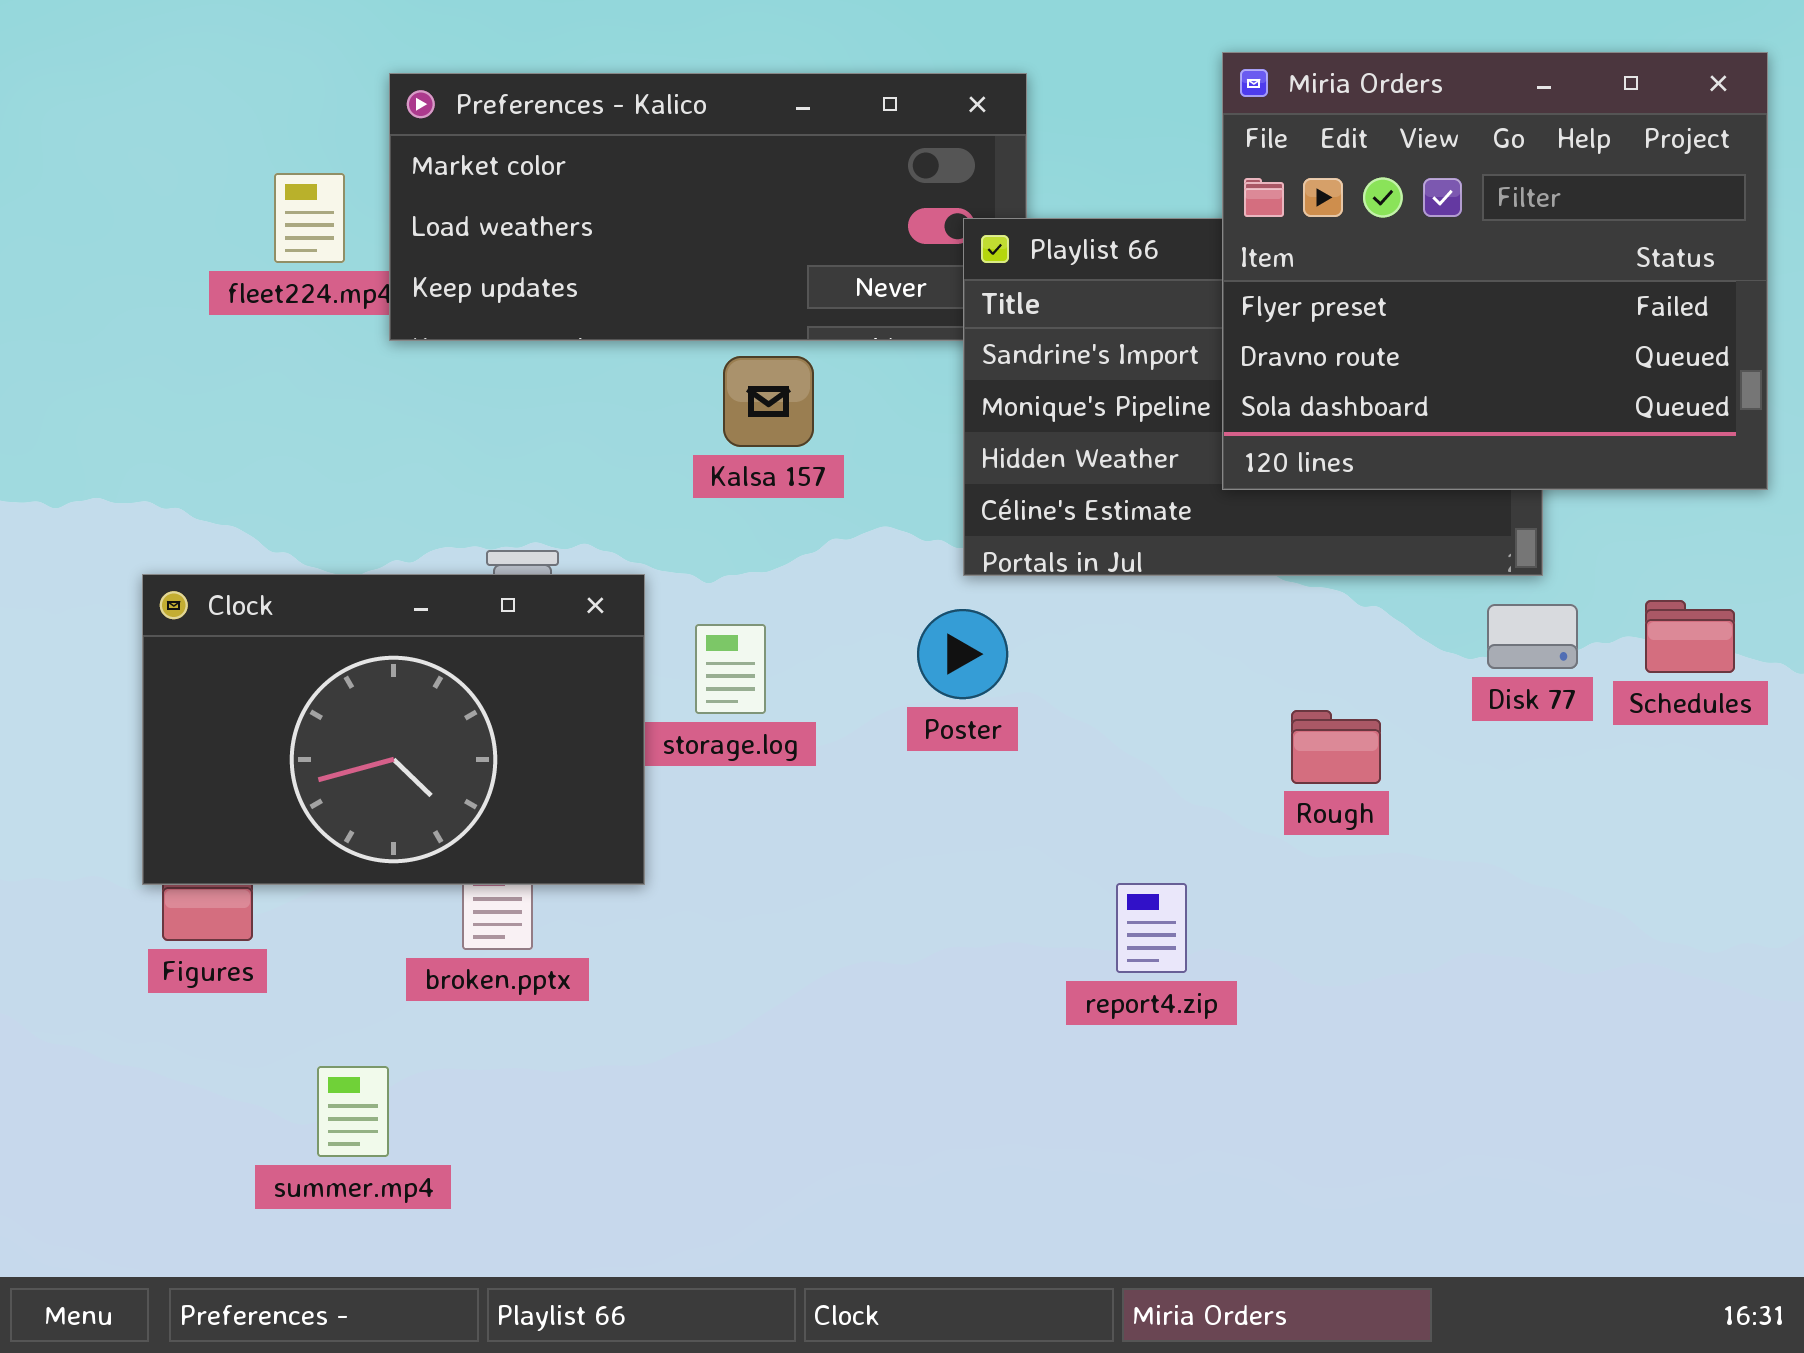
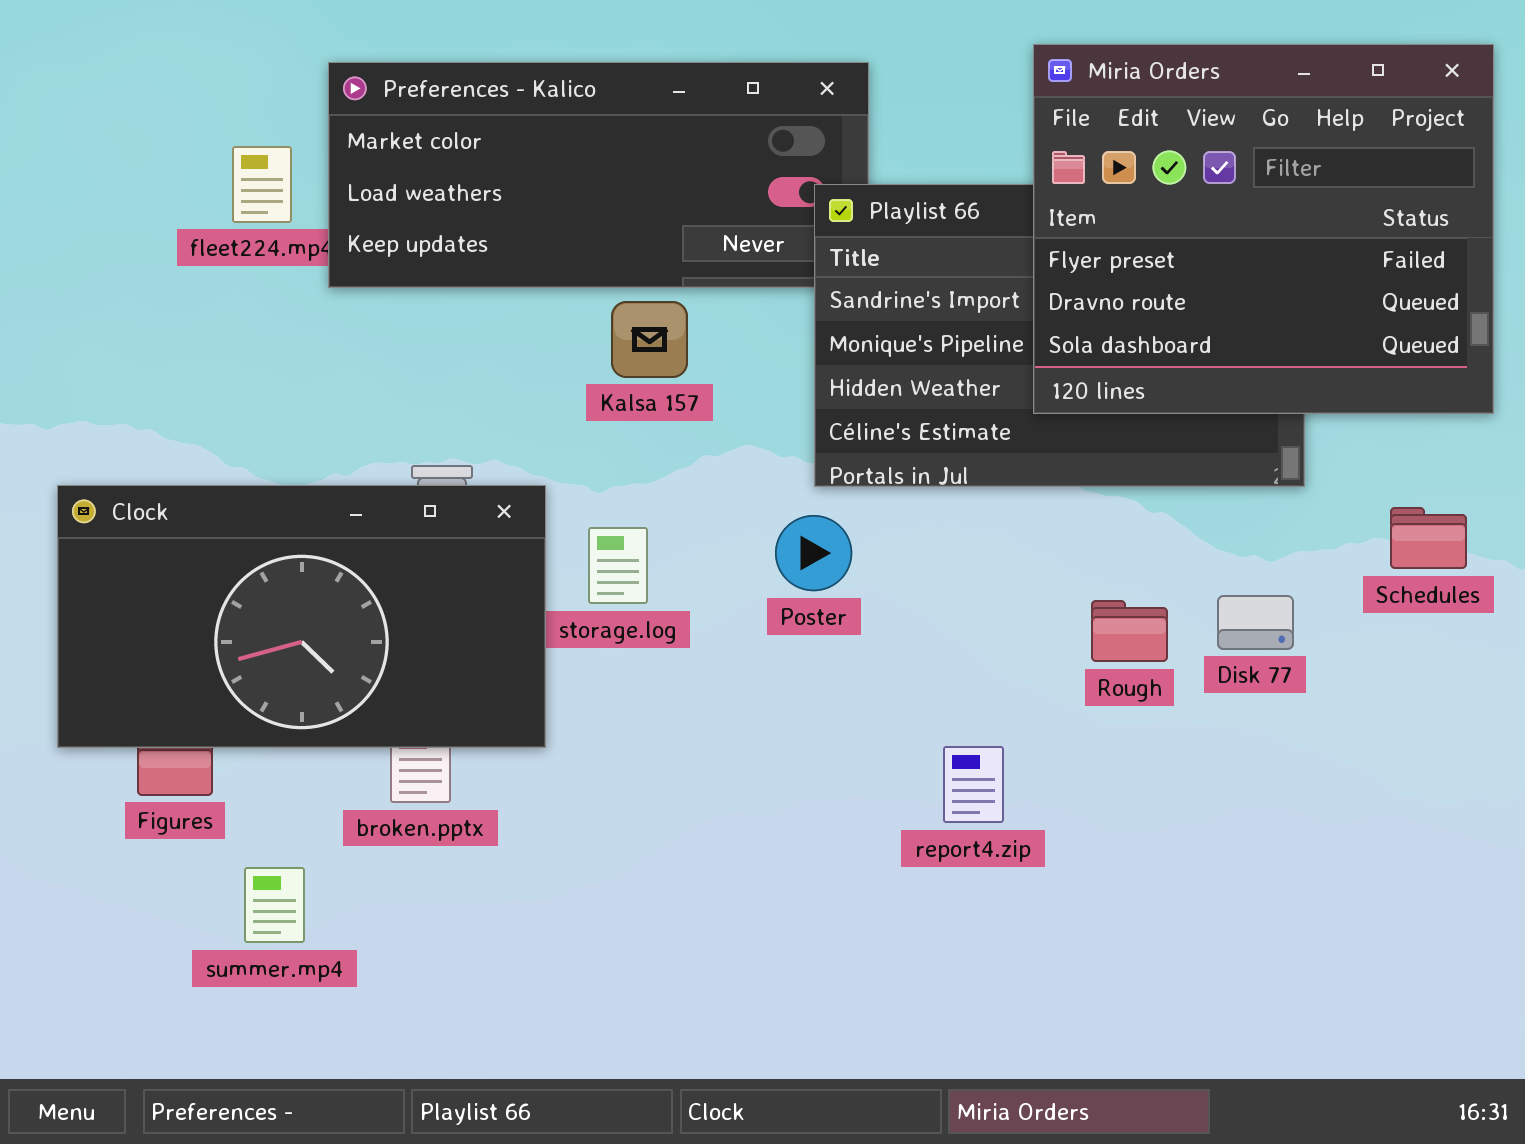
Clock: [142,574,645,885] -> [57,485,546,748], resized
Disk 77: [1487,604,1578,669] -> [1217,595,1294,650], moved
summer.mp4: [317,1066,389,1157] -> [244,867,305,943], moved

